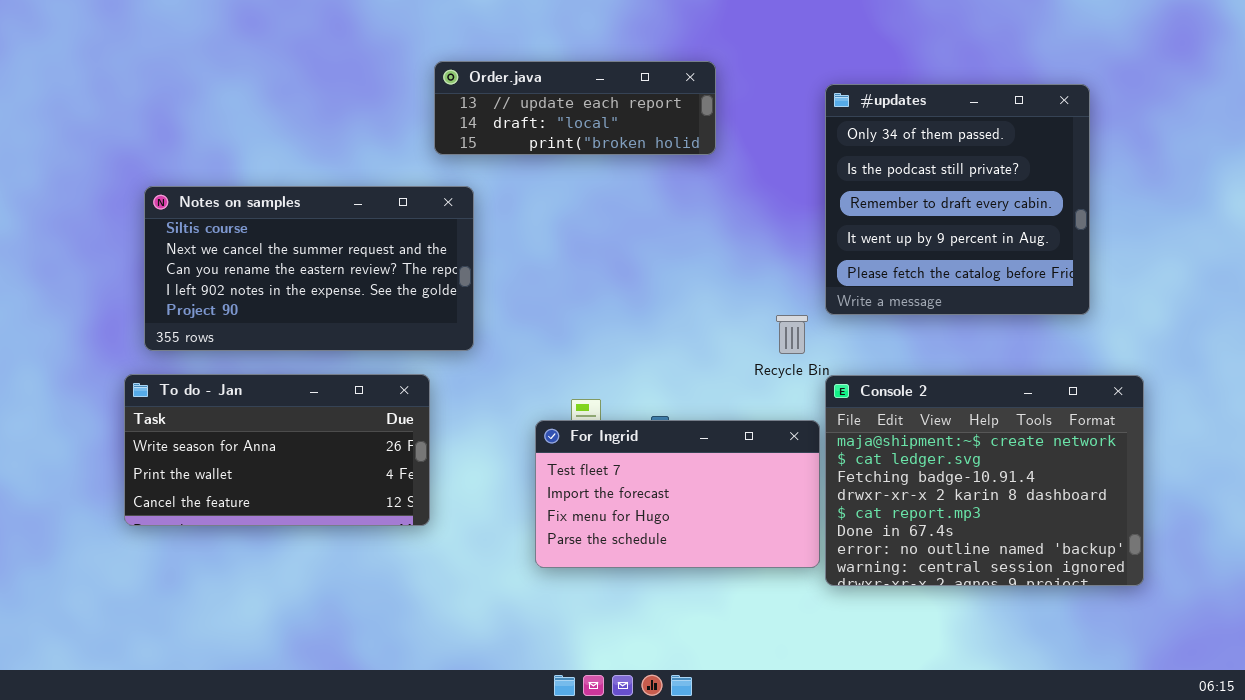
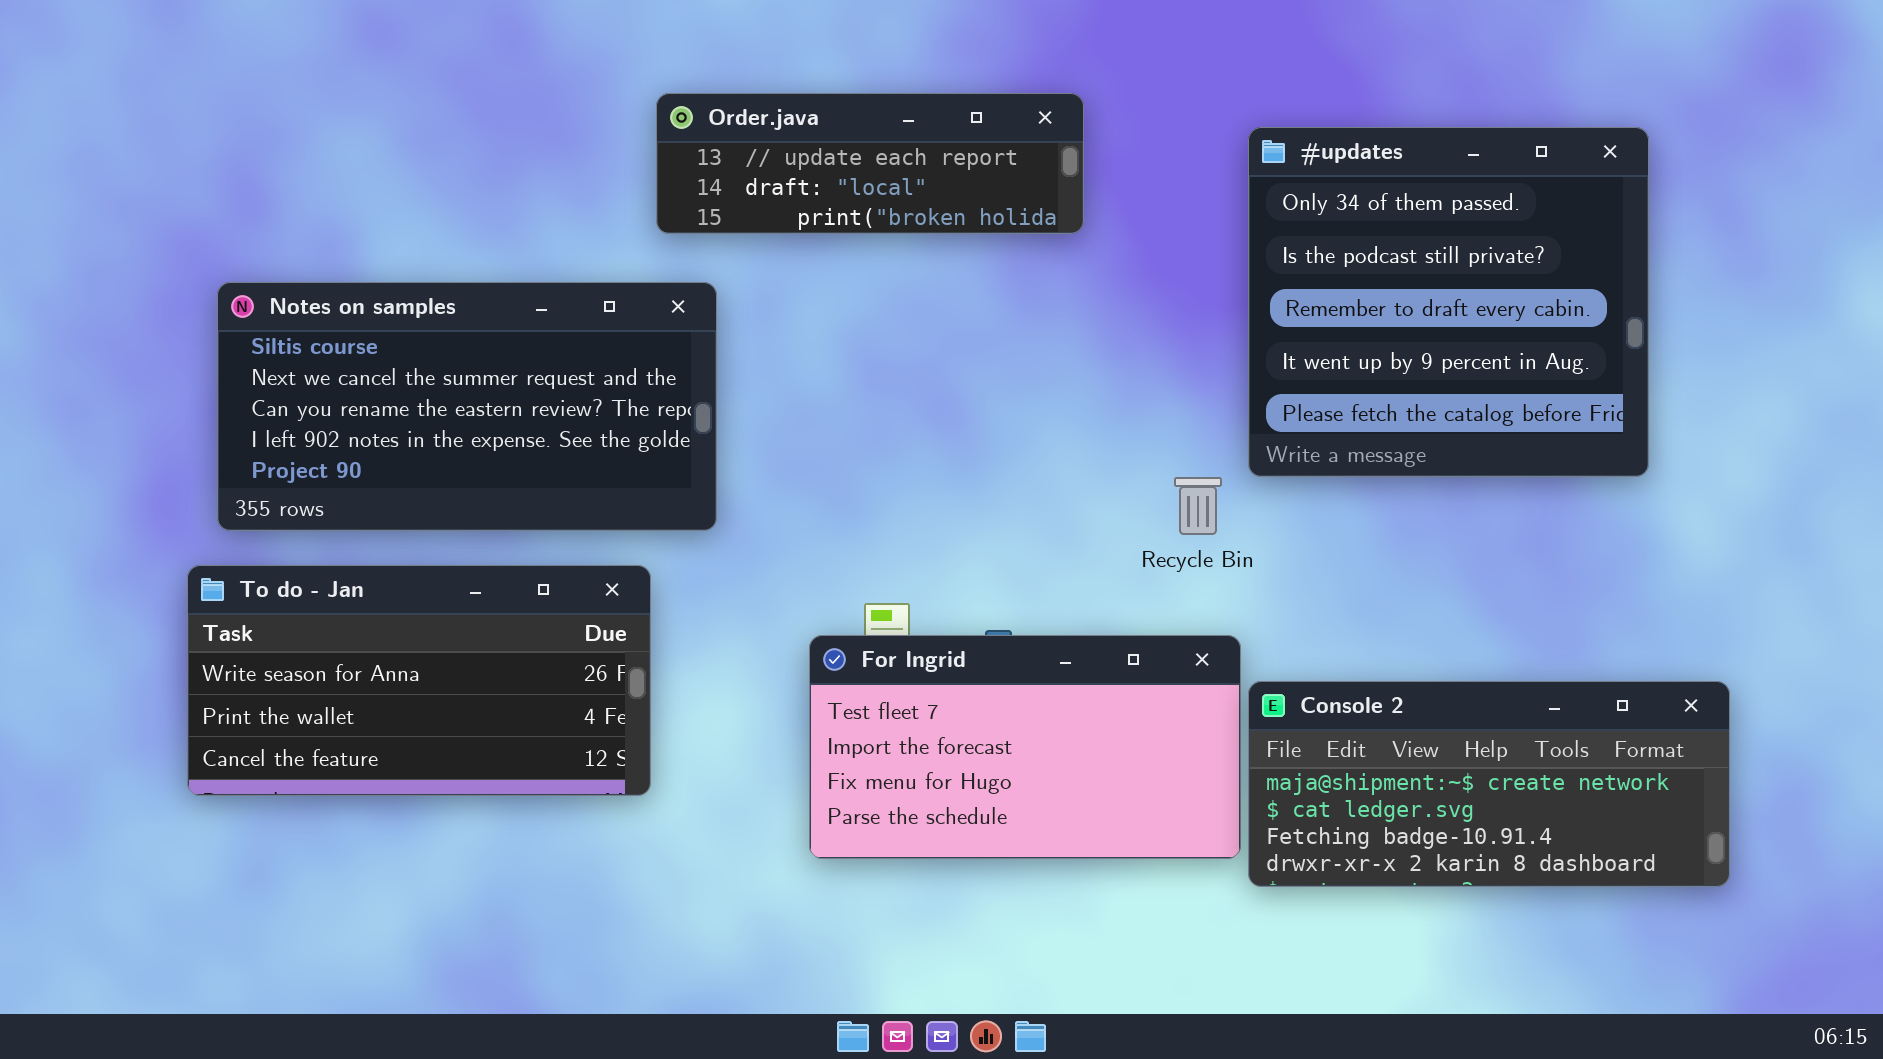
Console 2: [825,375,1144,586] -> [1248,681,1730,887], resized

